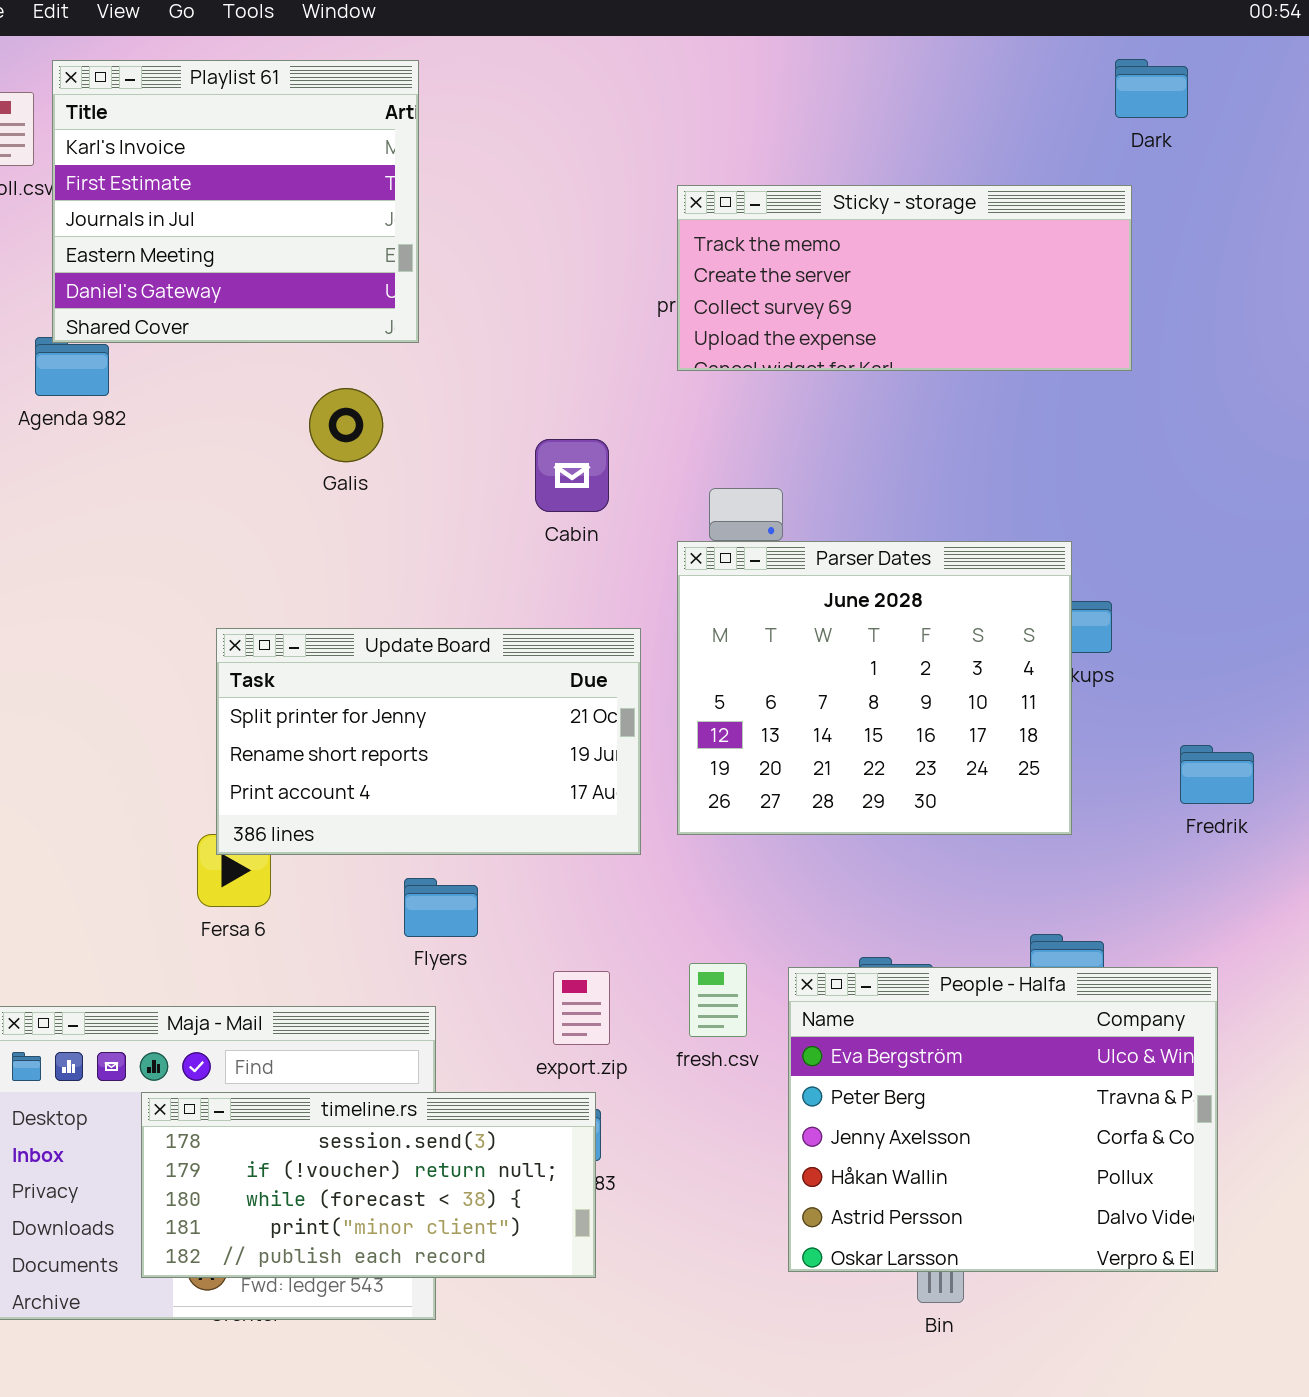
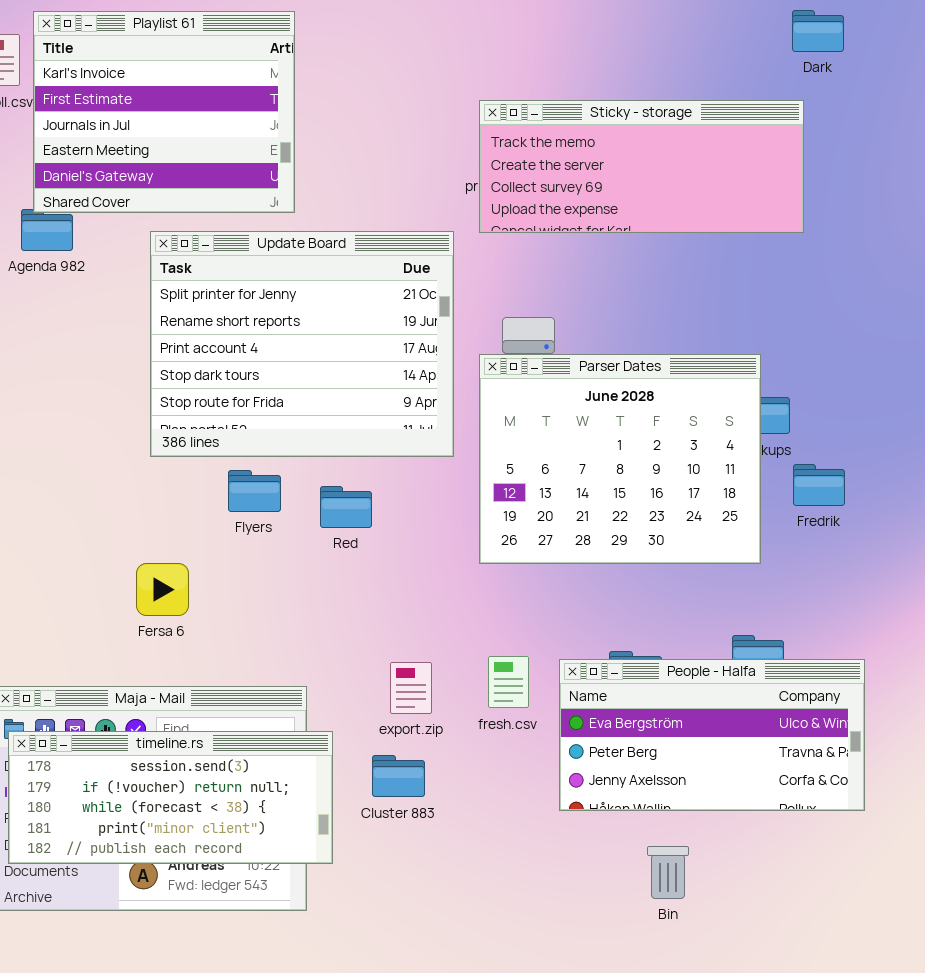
Update Board: [216,628,641,855] -> [150,231,454,457], moved, resized
Fredrik: [1180,745,1254,804] -> [793,464,845,506], moved
Flyers: [404,878,478,937] -> [228,470,281,512], moved
People - Halfa: [788,967,1218,1272] -> [559,659,865,811], resized
timeline.rs: [141,1092,596,1278] -> [8,731,333,864], moved

